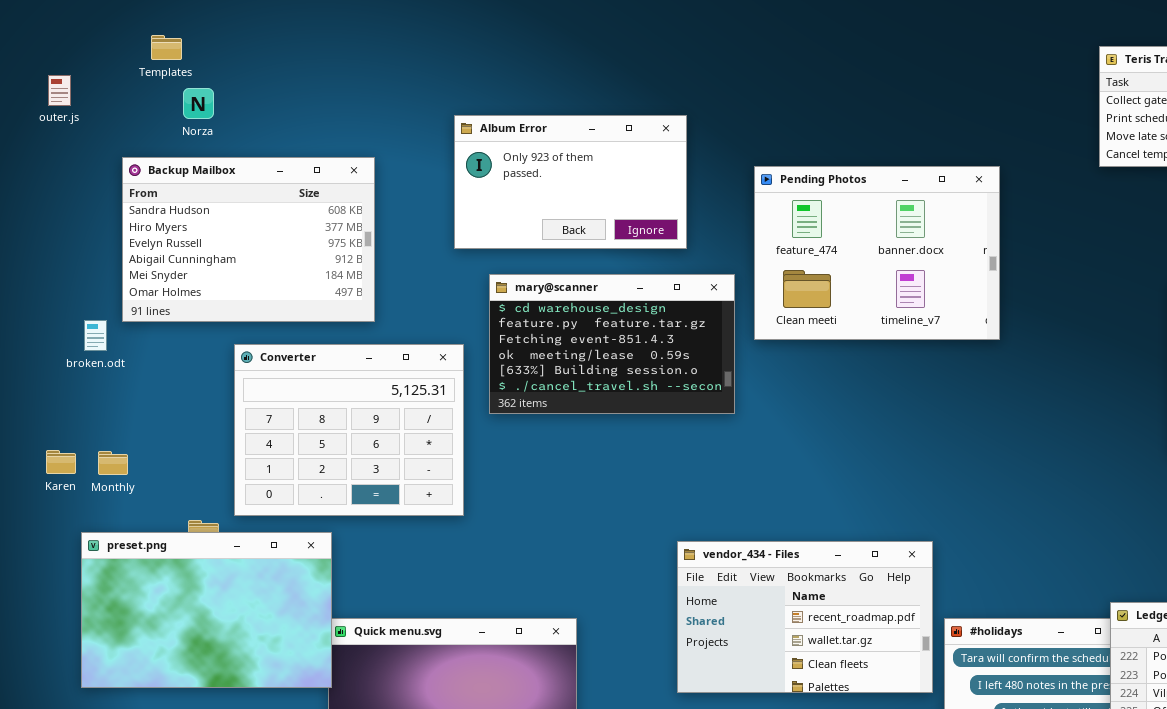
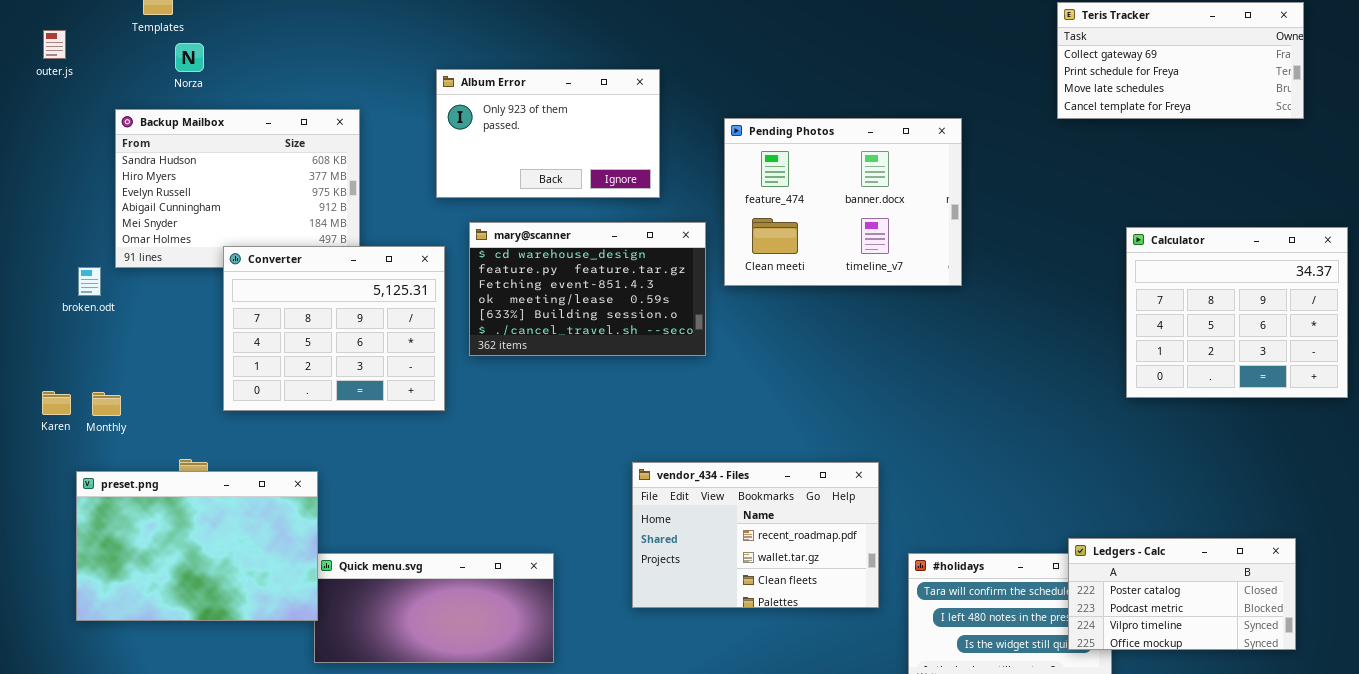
Converter: [234,344,464,516] -> [223,246,445,411], moved
vendor_434 - Files: [677,541,933,693] -> [632,462,879,608], moved

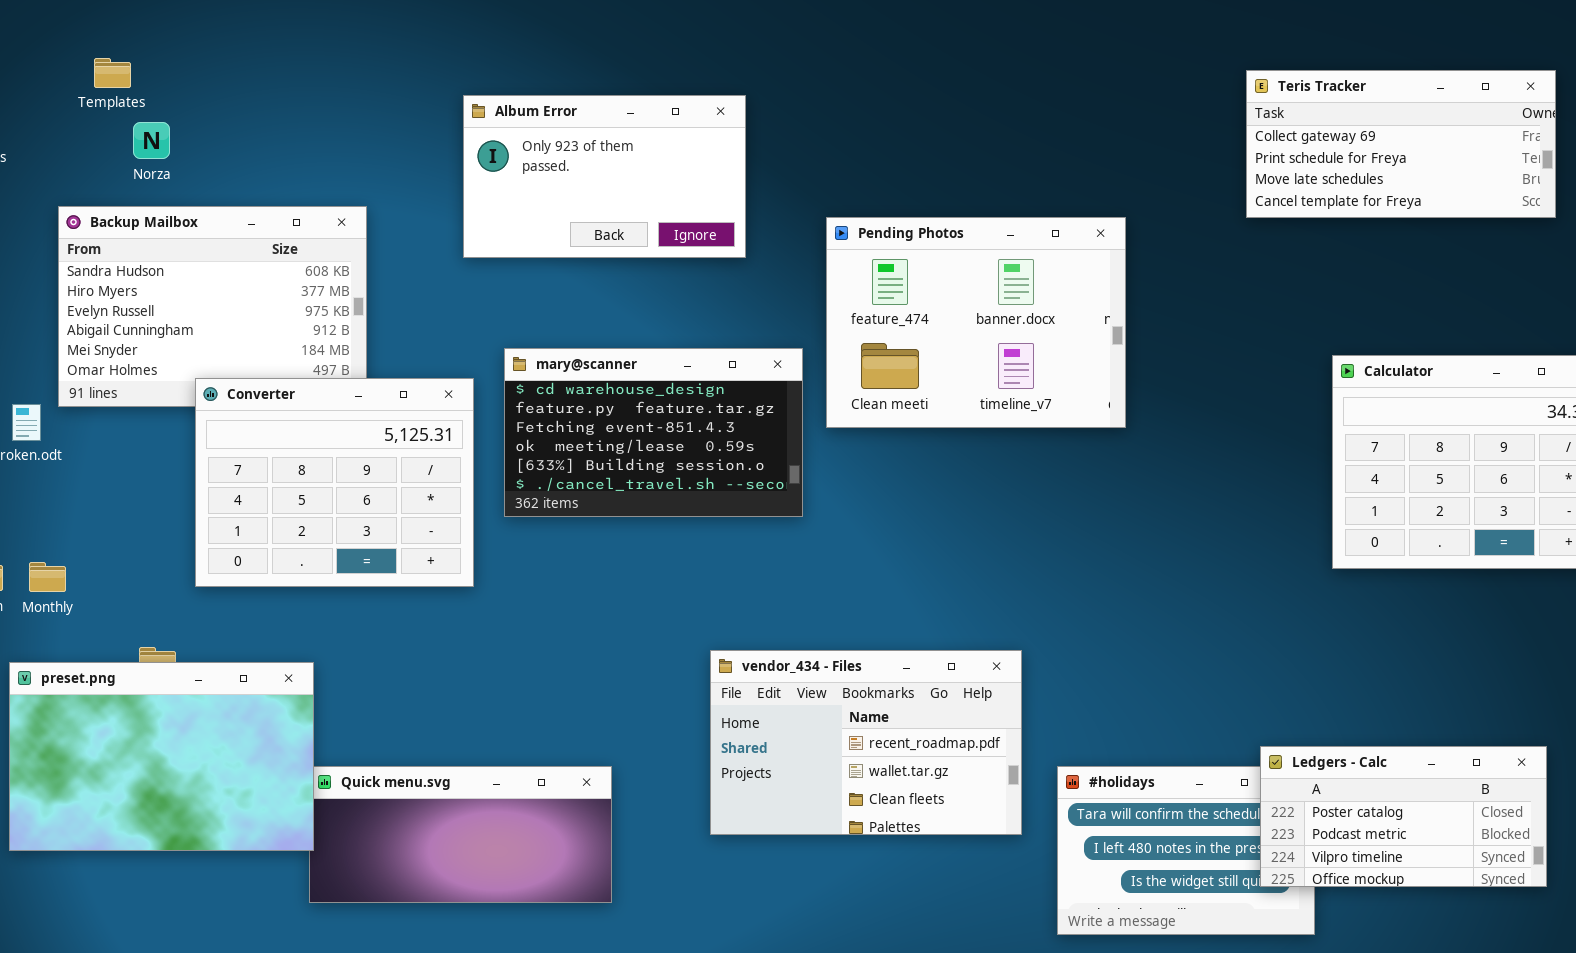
Album Error: [436,69,660,198] -> [463,95,746,258], moved

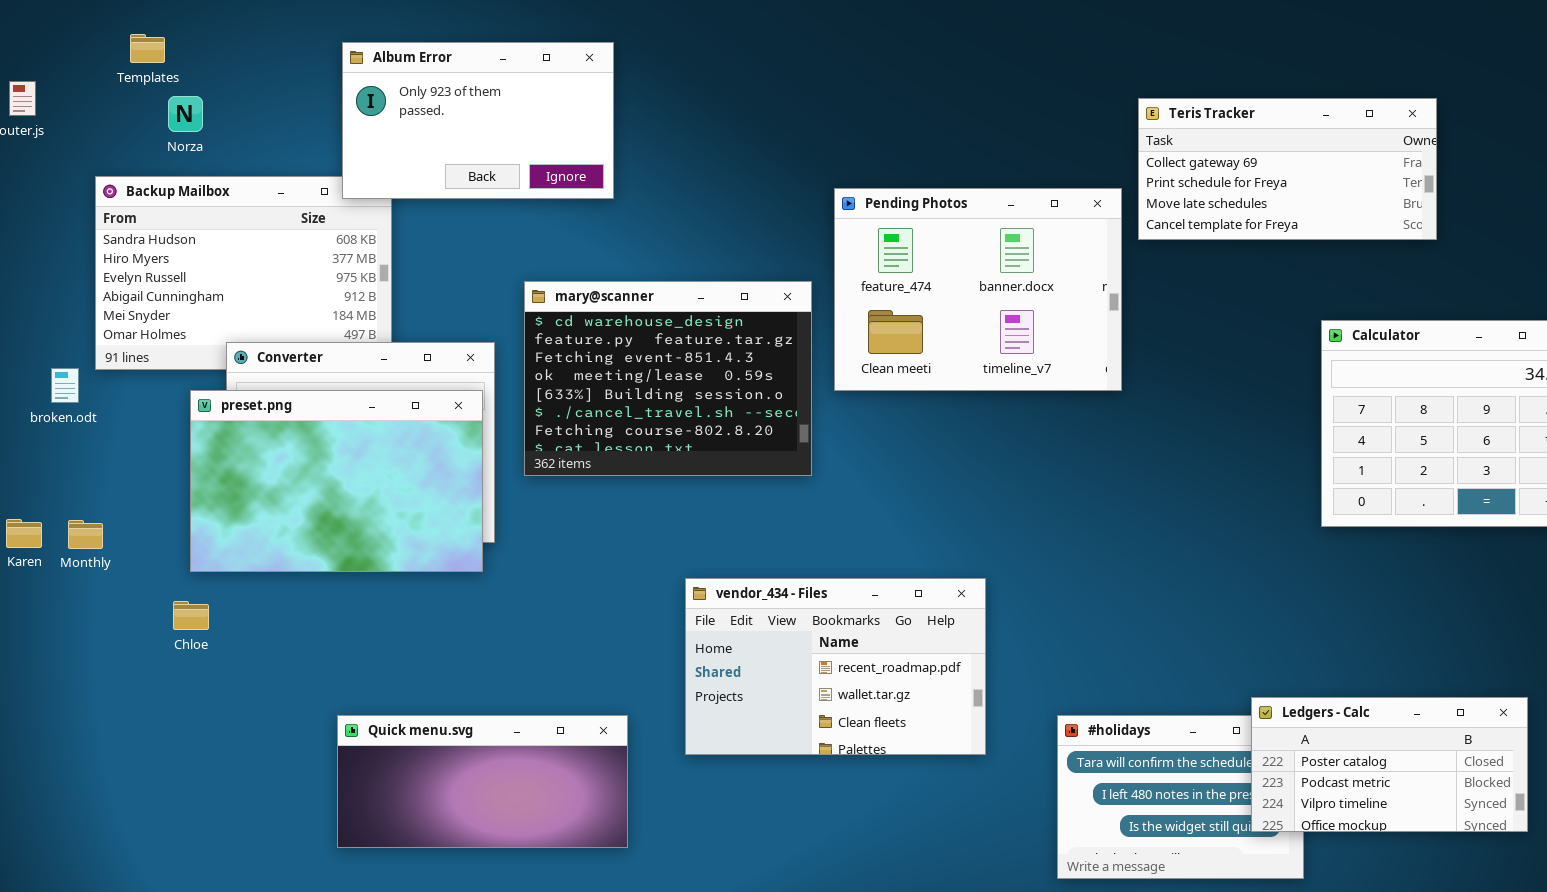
Teris Tracker: [1246,70,1556,218] -> [1138,98,1437,240], moved
Album Error: [463,95,746,258] -> [342,42,614,199], moved
mary@scanner: [504,348,803,517] -> [524,281,812,476], resized
vendor_434 - Files: [710,650,1022,835] -> [685,578,986,755], moved
preset.png: [9,662,314,851] -> [190,390,483,572], moved

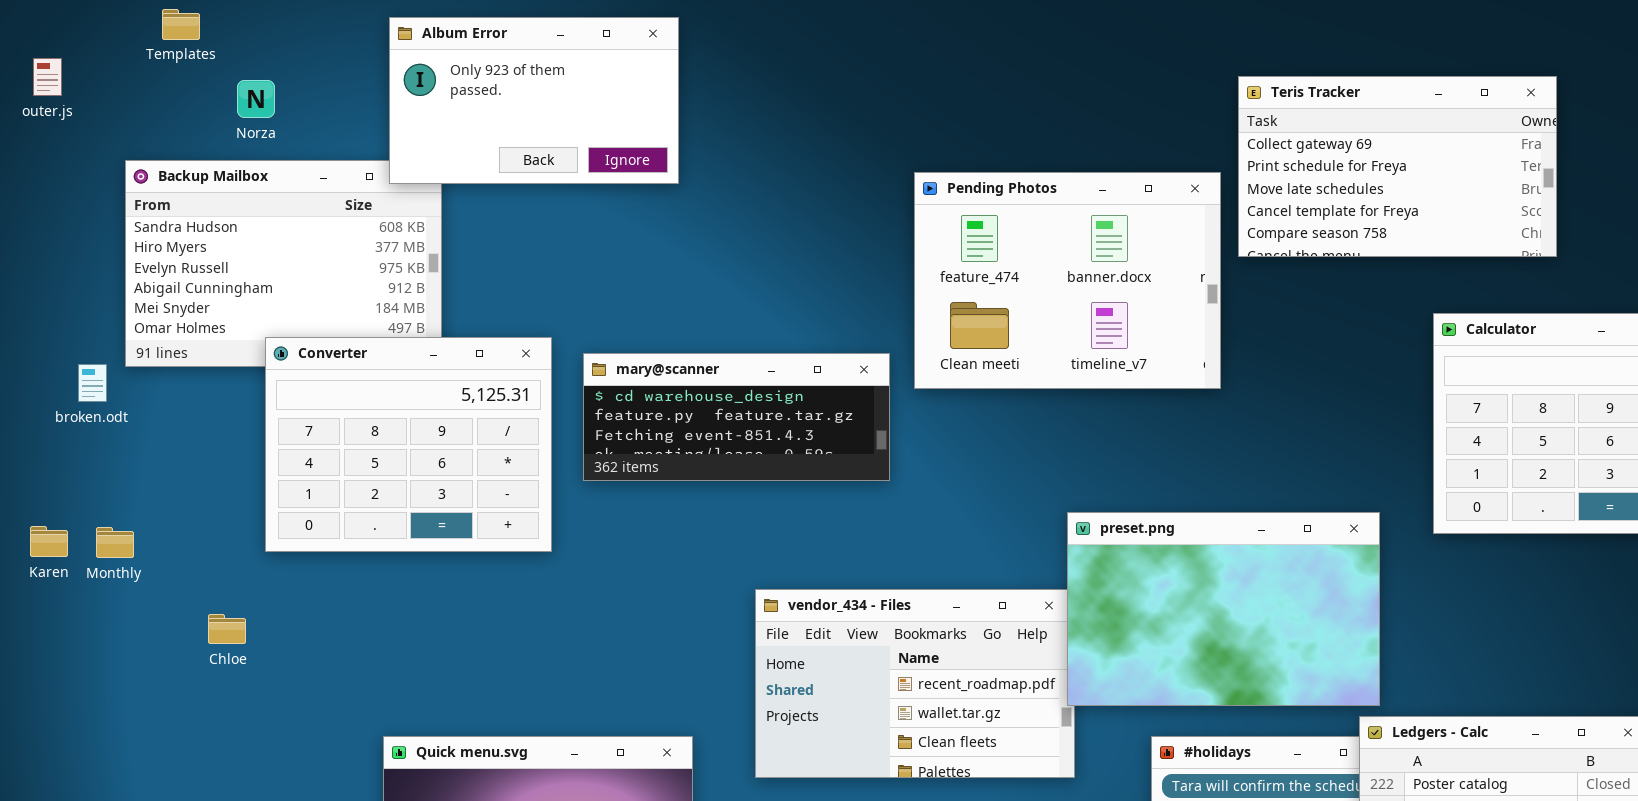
Norza: [168,96,203,132] -> [237,80,275,118], moved
Teris Tracker: [1138,98,1437,240] -> [1238,76,1557,257], resized
mary@scanner: [524,281,812,476] -> [583,353,890,481], resized
preset.png: [190,390,483,572] -> [1067,512,1380,706], moved

